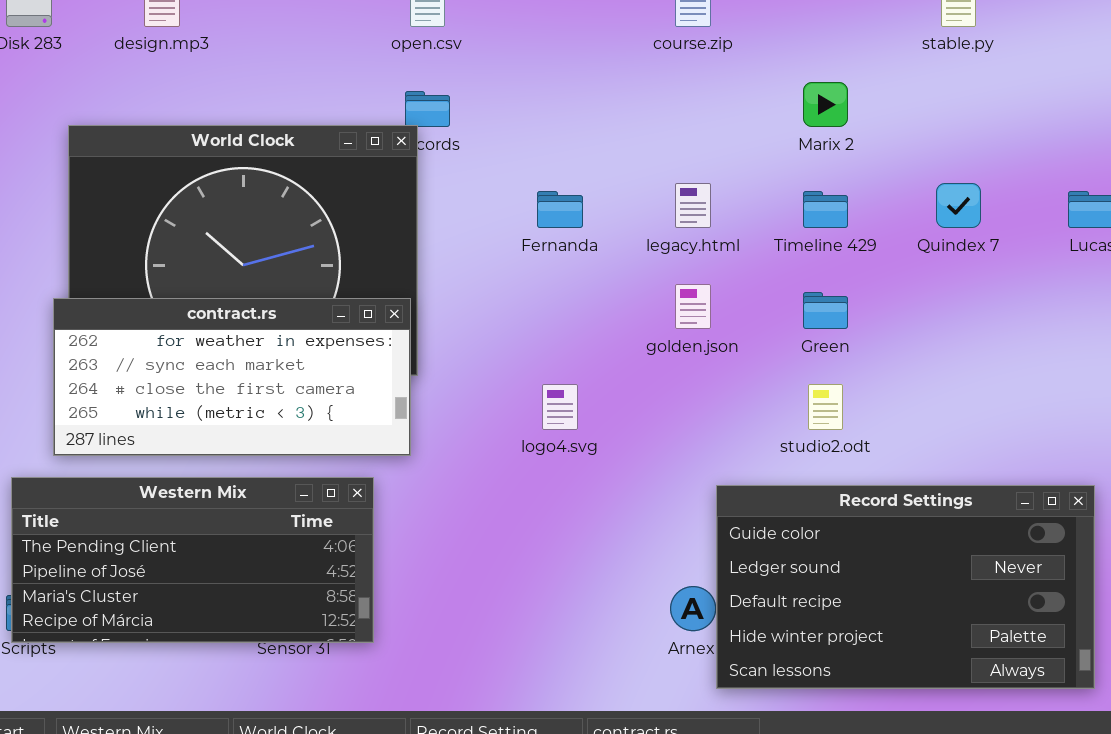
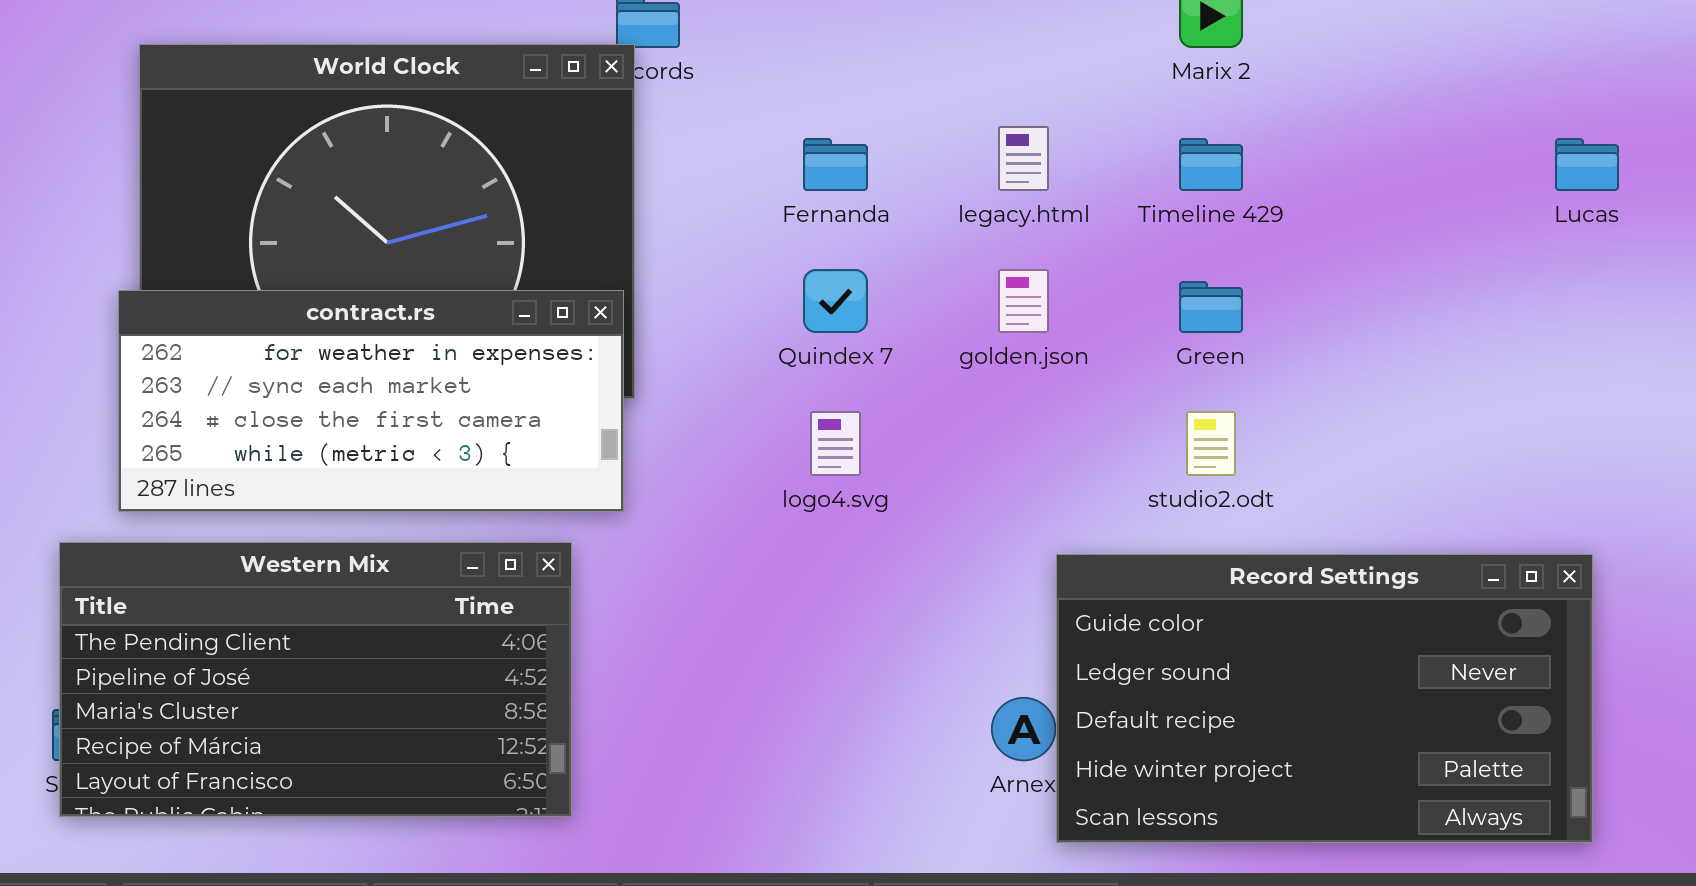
Quindex 7: [936,183,981,228] -> [803,269,868,333], moved
Western Mix: [11,477,374,643] -> [59,542,572,817], resized

